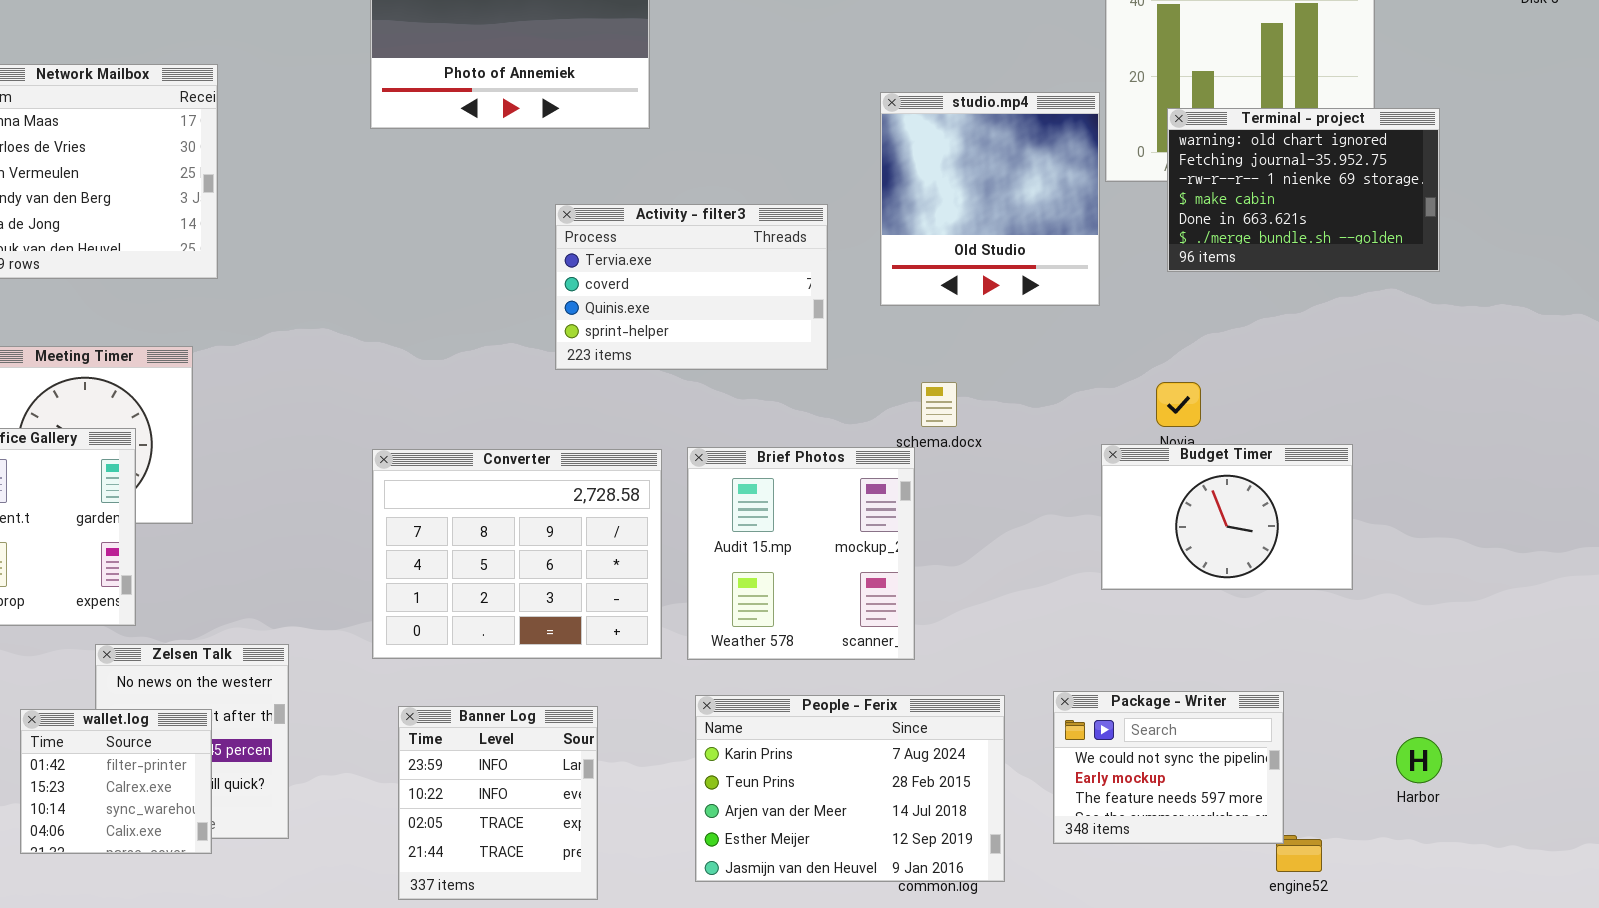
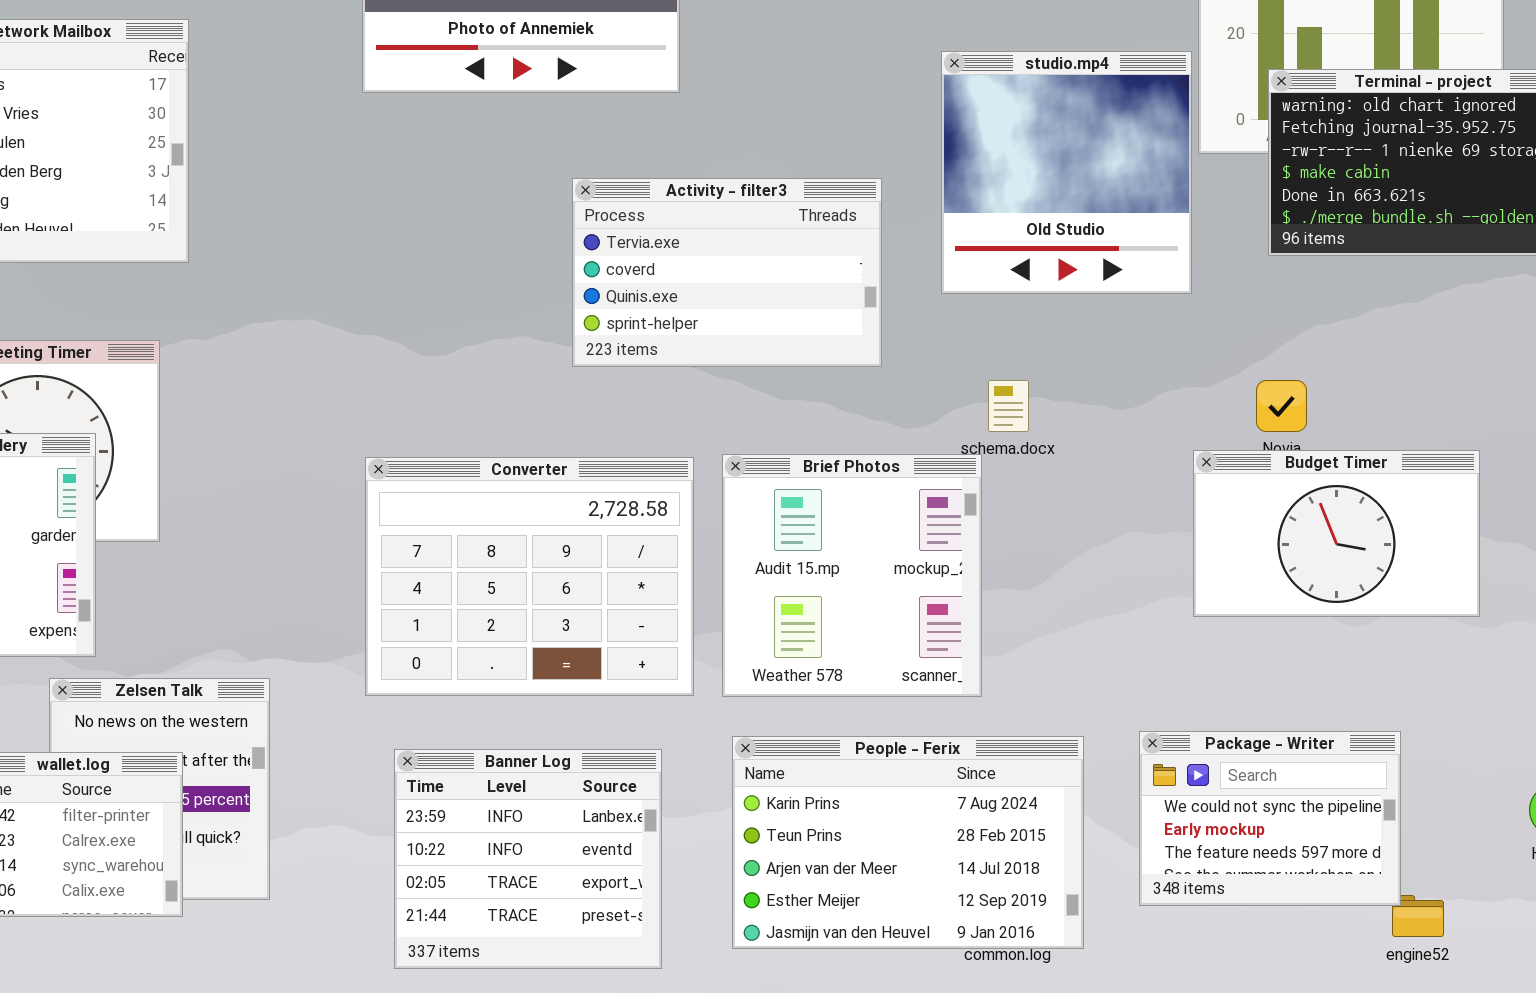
Banner Log: [398,706,598,900] -> [394,749,662,969], resized

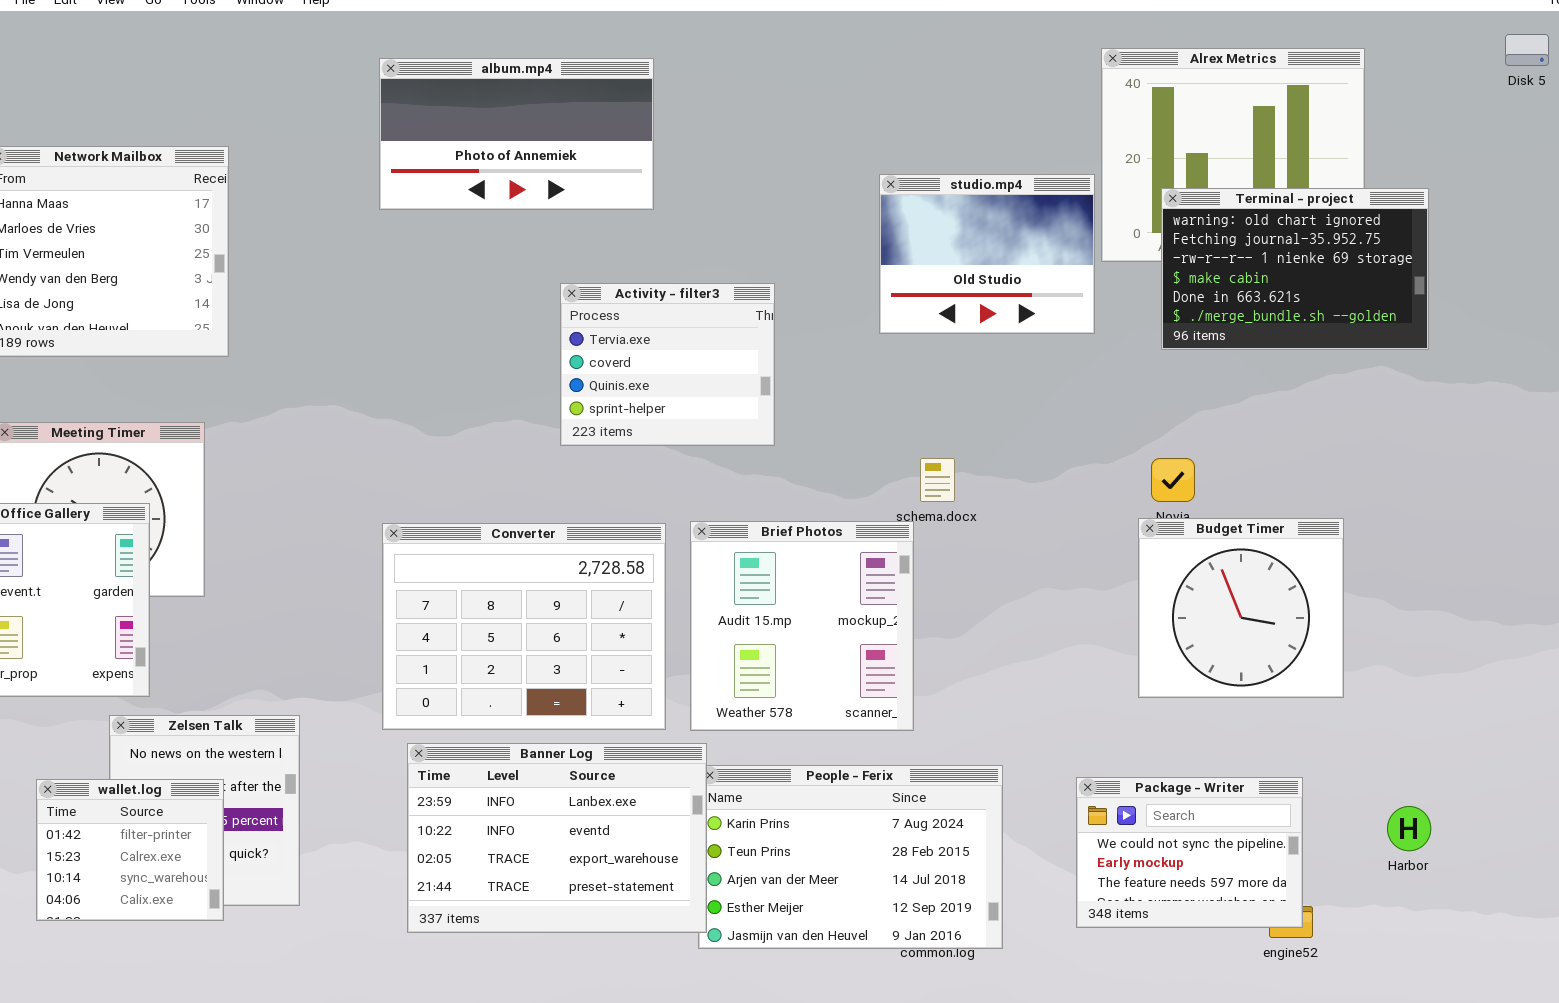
studio.mp4: [941,51,1192,294] -> [879,174,1095,334], resized
Activity - filter3: [572,178,882,367] -> [560,283,775,446], resized
Budget Timer: [1193,450,1480,617] -> [1138,518,1344,698], resized
Package - Writer: [1139,731,1401,906] -> [1076,777,1303,928], moved
Banner Log: [394,749,662,969] -> [407,743,707,933], moved, resized

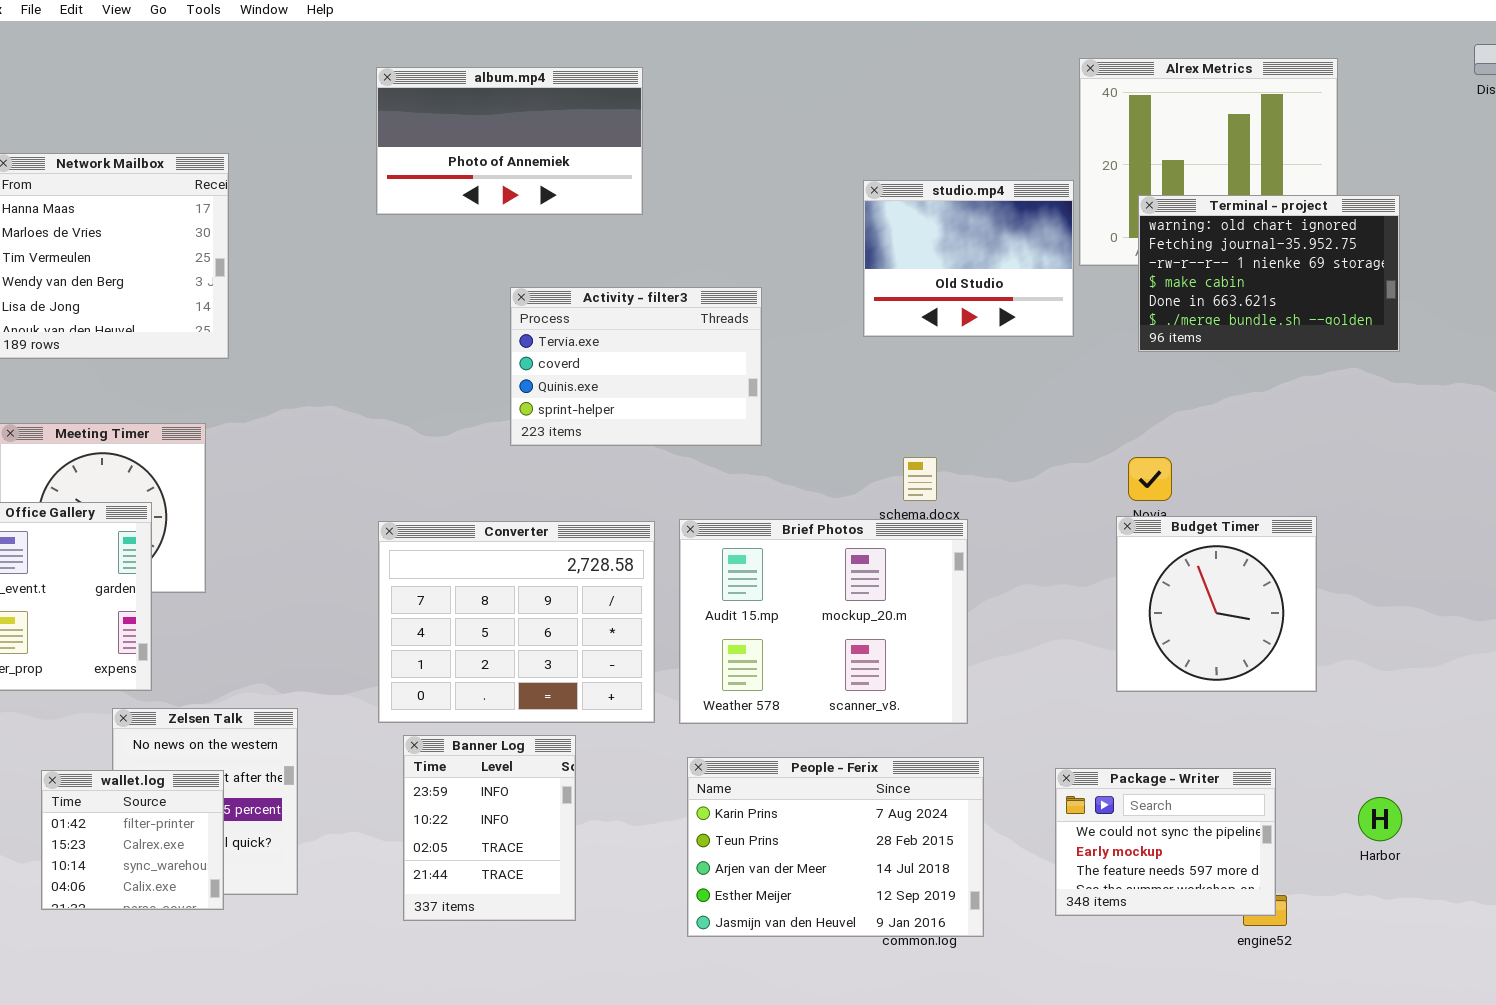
Activity - filter3: [560,283,775,446] -> [510,287,762,446], resized
Brief Photos: [690,521,914,731] -> [679,519,968,724], resized
Banner Log: [407,743,707,933] -> [403,735,576,921], resized

